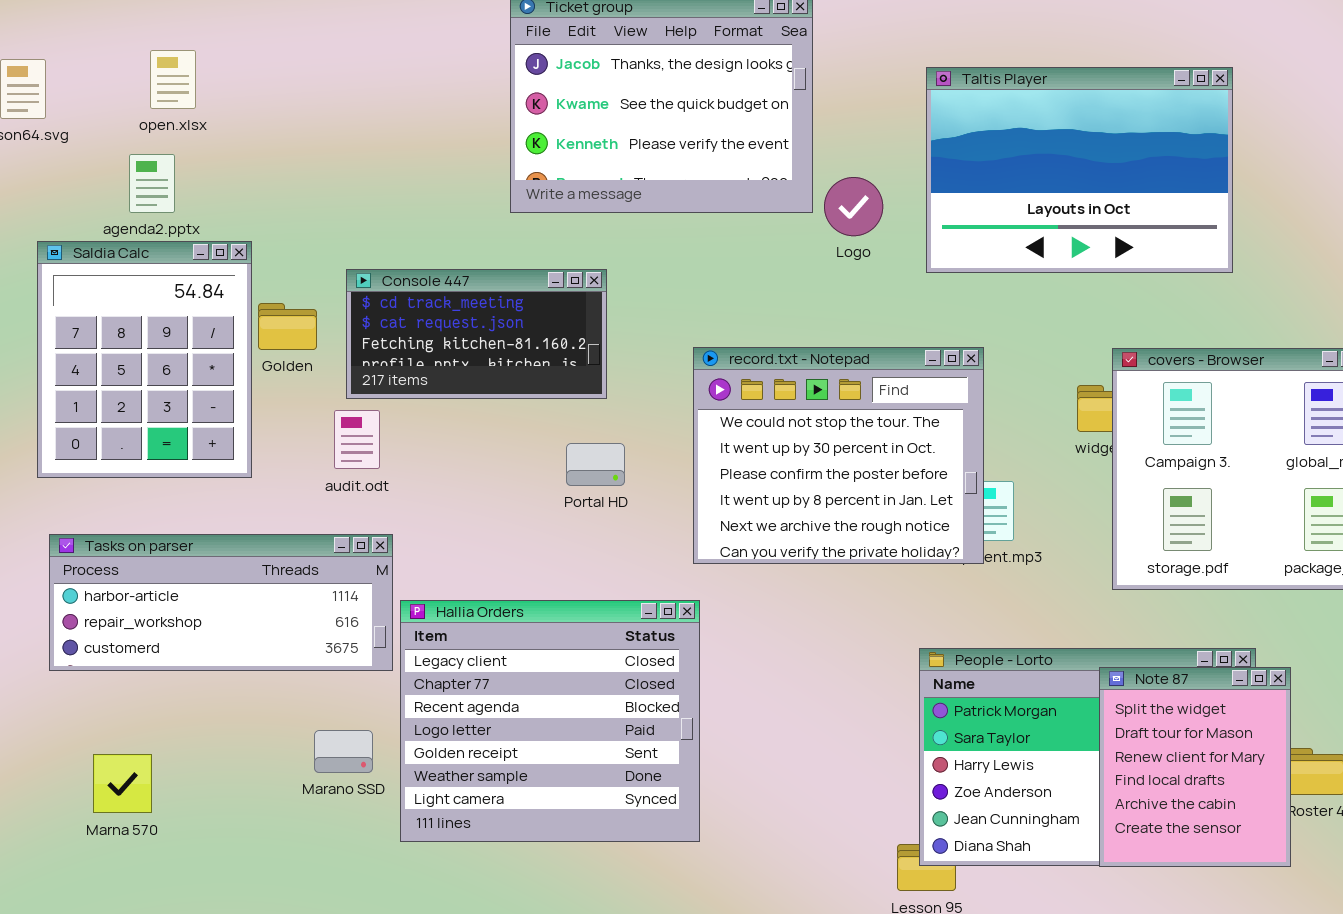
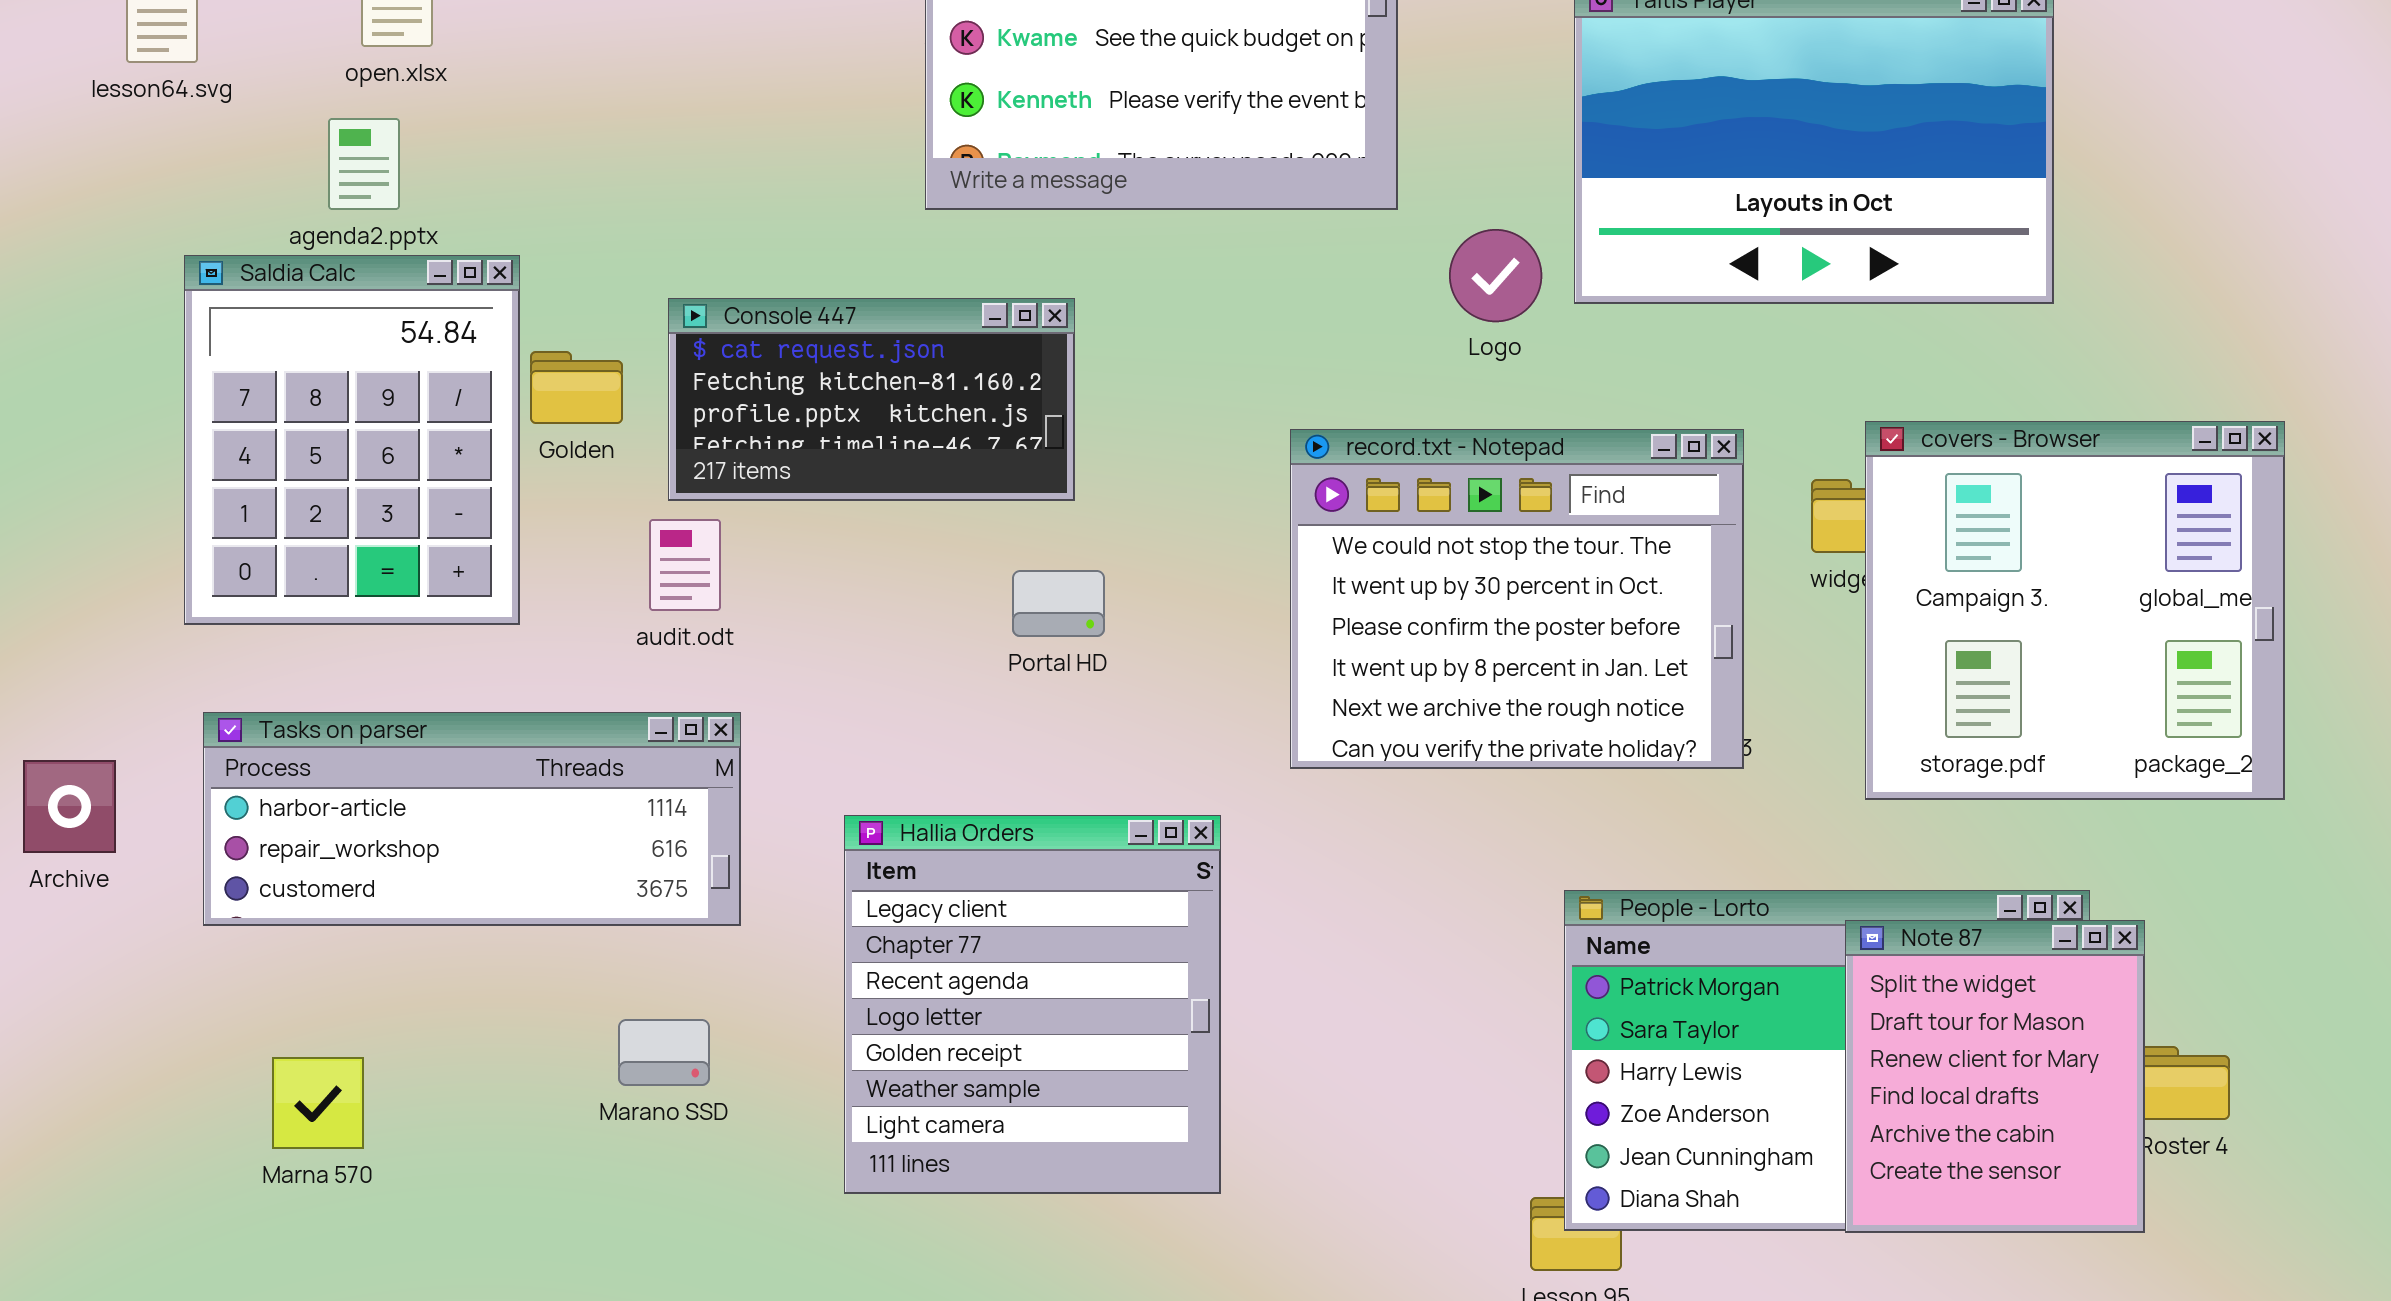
Logo: [824,177,883,236] -> [1449,229,1542,322], moved
Console 447: [346,269,607,399] -> [668,298,1075,501], scrolled down 1 row
record.txt - Notepad: [693,347,984,564] -> [1290,429,1744,769], moved
Hallia Orders: [400,600,700,842] -> [844,815,1221,1194], resized

